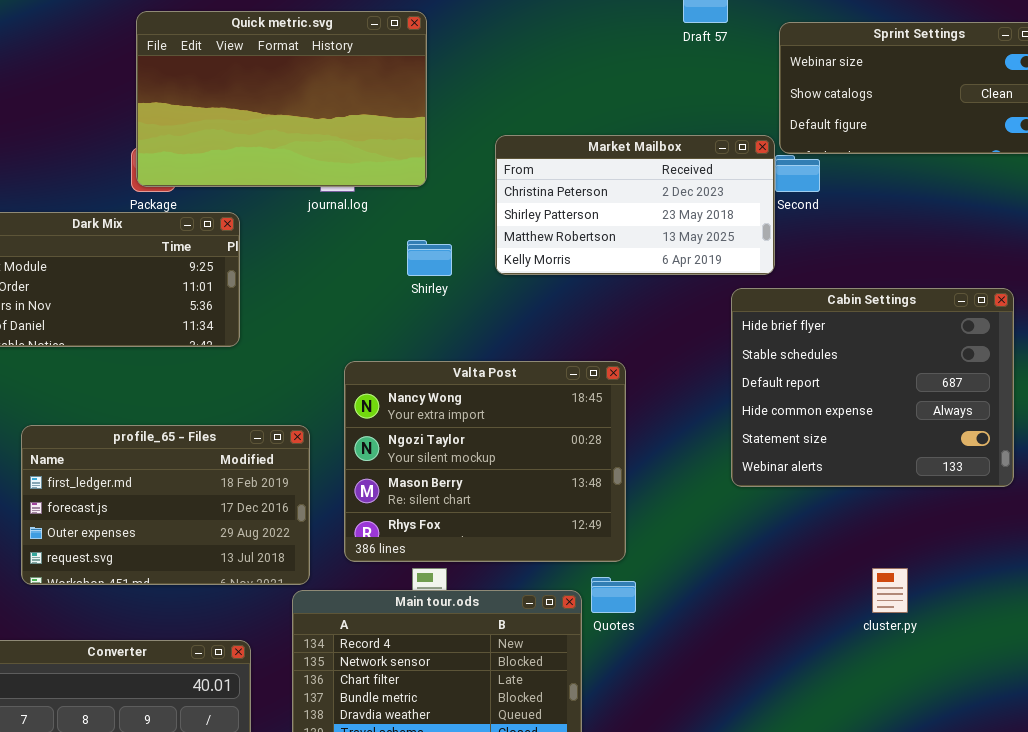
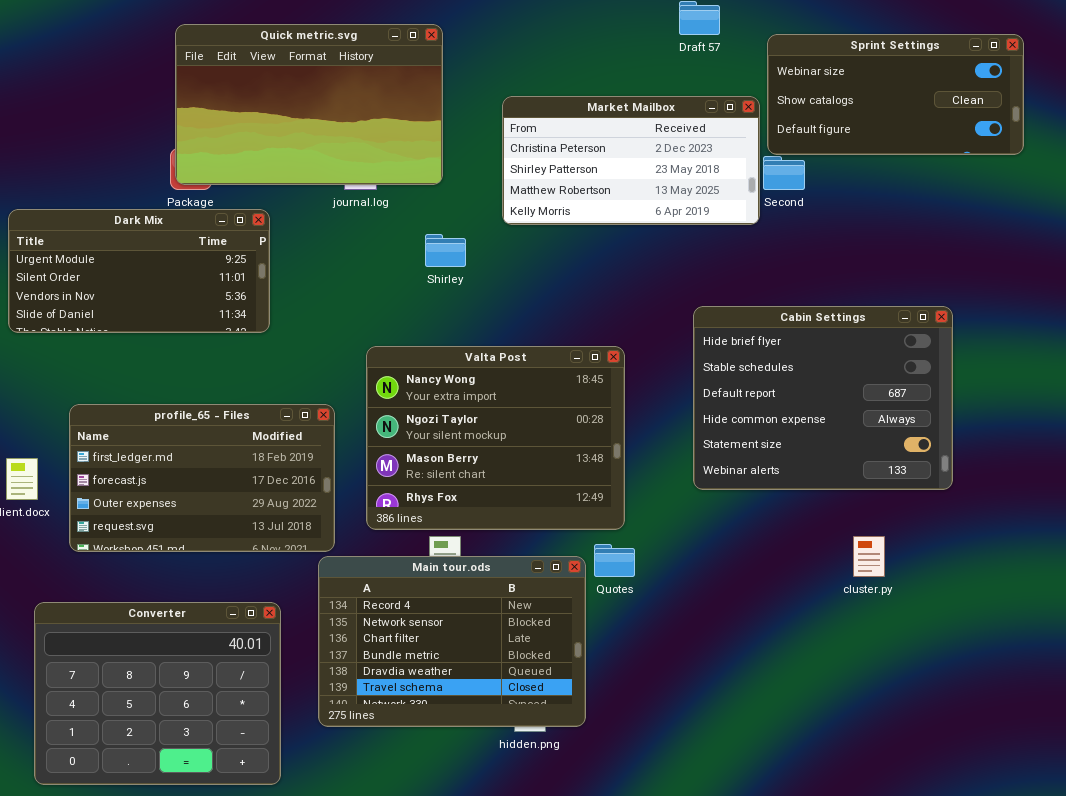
Market Mailbox: [495,135,775,275] -> [502,96,760,225], moved
Cabin Settings: [731,288,1014,487] -> [693,306,953,490], moved

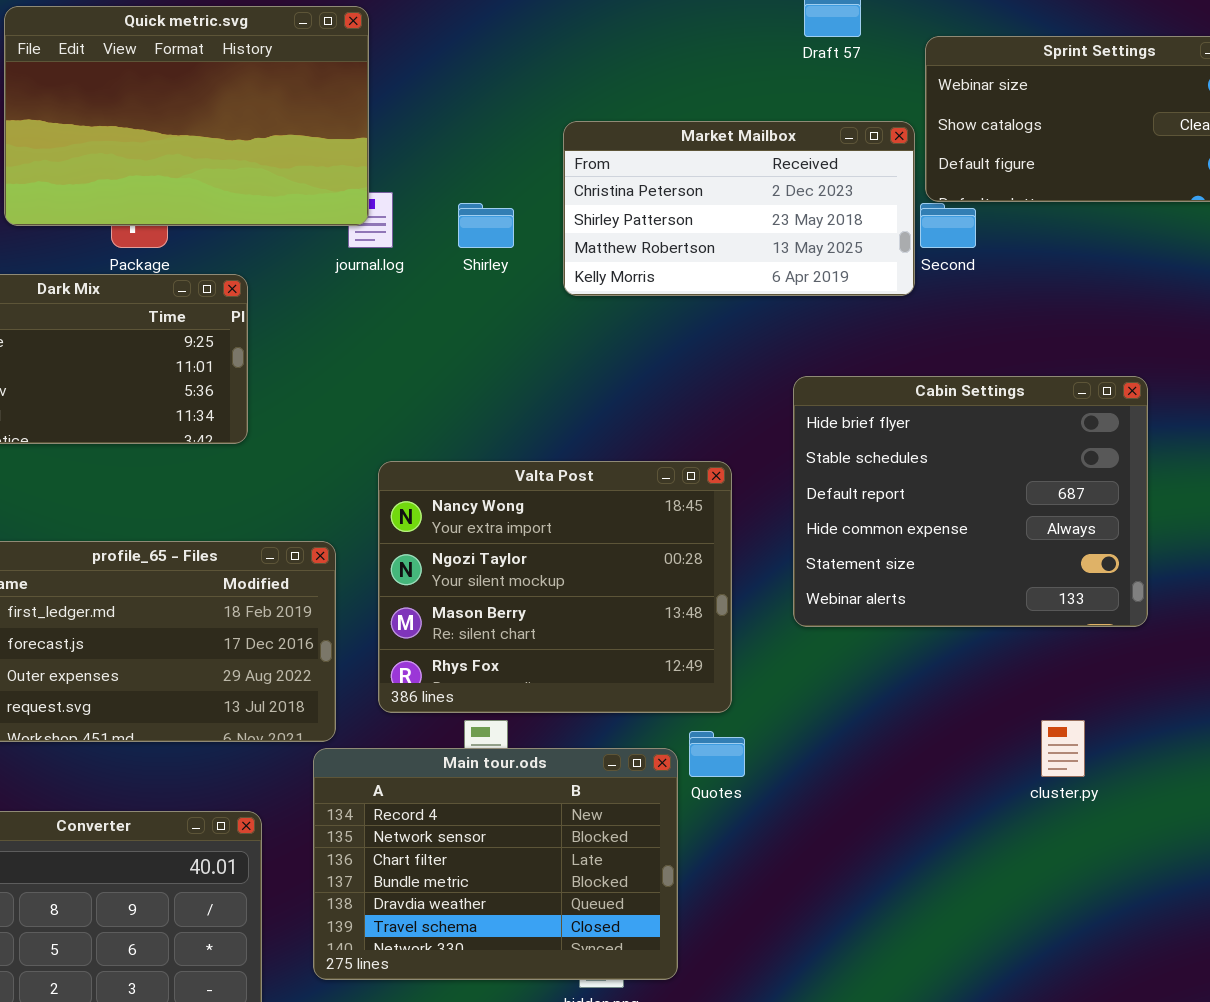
Quick metric.svg: [175,24,443,185] -> [4,6,369,226], moved
Shirley: [425,234,466,267] -> [458,203,514,248], moved
Cabin Settings: [693,306,953,490] -> [793,376,1148,627], moved

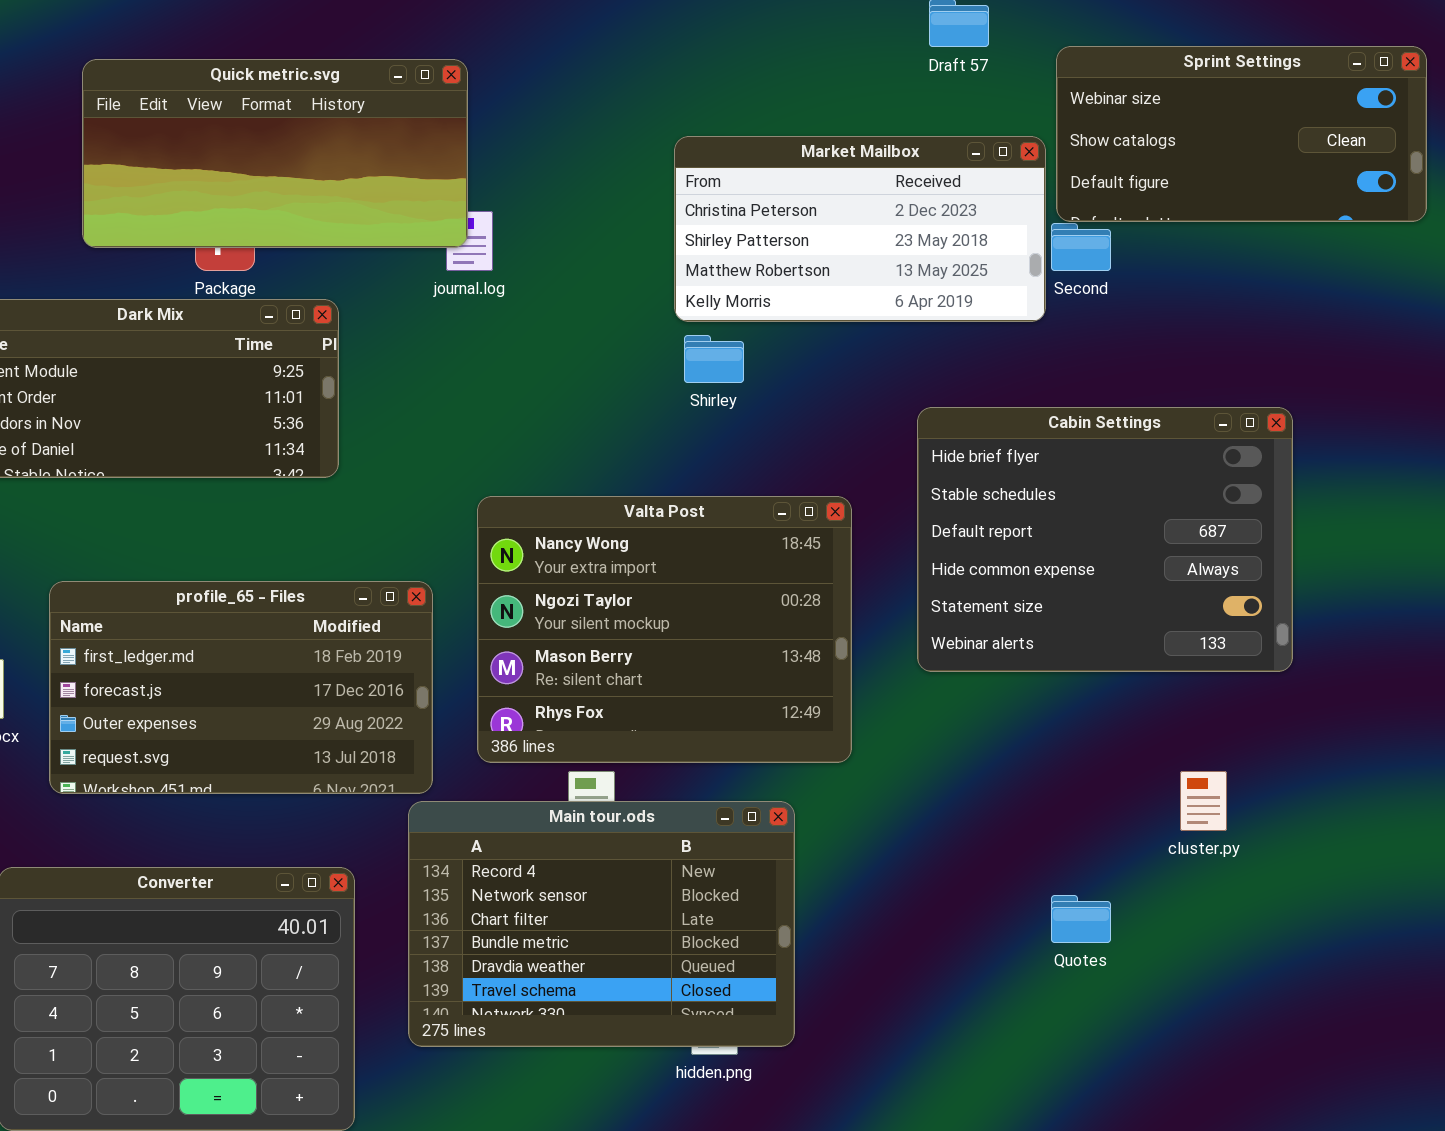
Quick metric.svg: [4,6,369,226] -> [82,59,468,248], resized
Shirley: [458,203,514,248] -> [684,335,744,383], moved
Quotes: [689,731,745,777] -> [1051,895,1111,943], moved

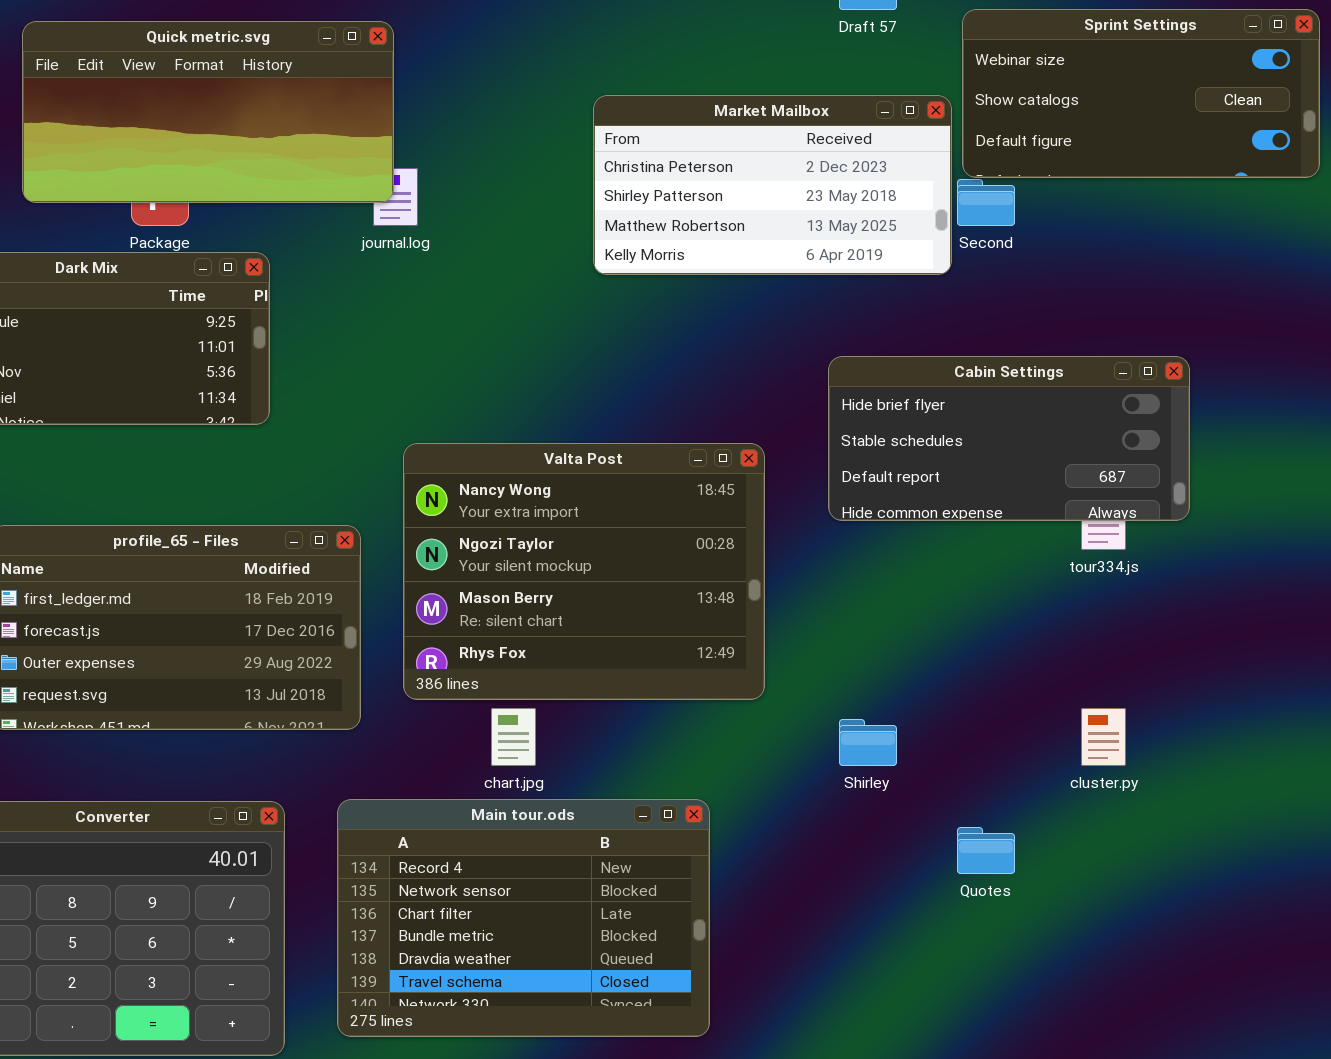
Shirley: [684,335,744,383] -> [839,719,897,766], moved
Cabin Settings: [917,407,1293,672] -> [828,356,1190,521], resized
Main tour.ods: [408,801,795,1047] -> [337,799,710,1037], moved

